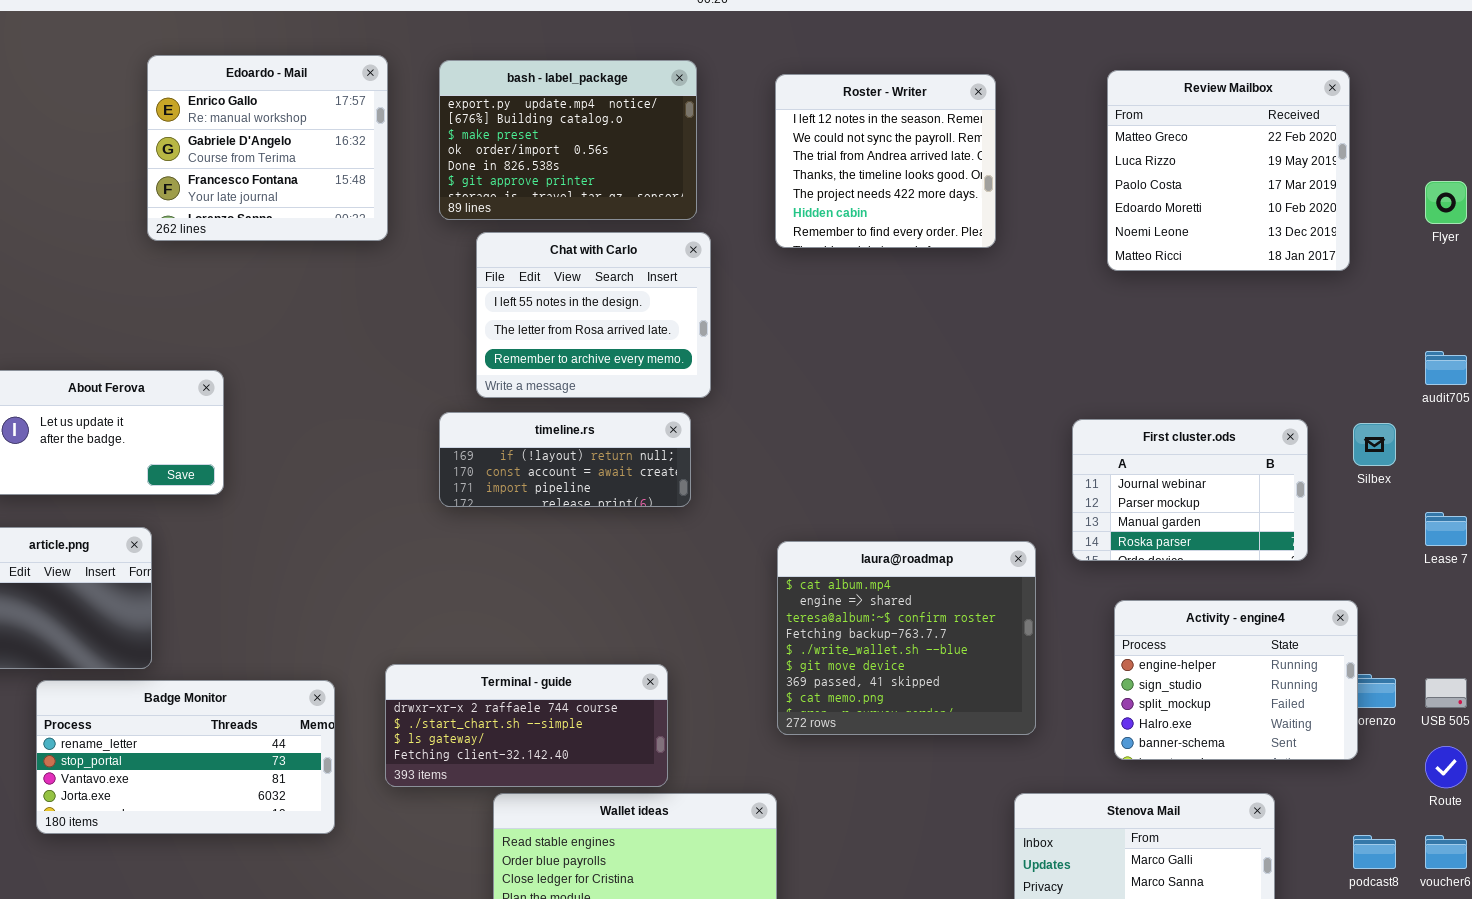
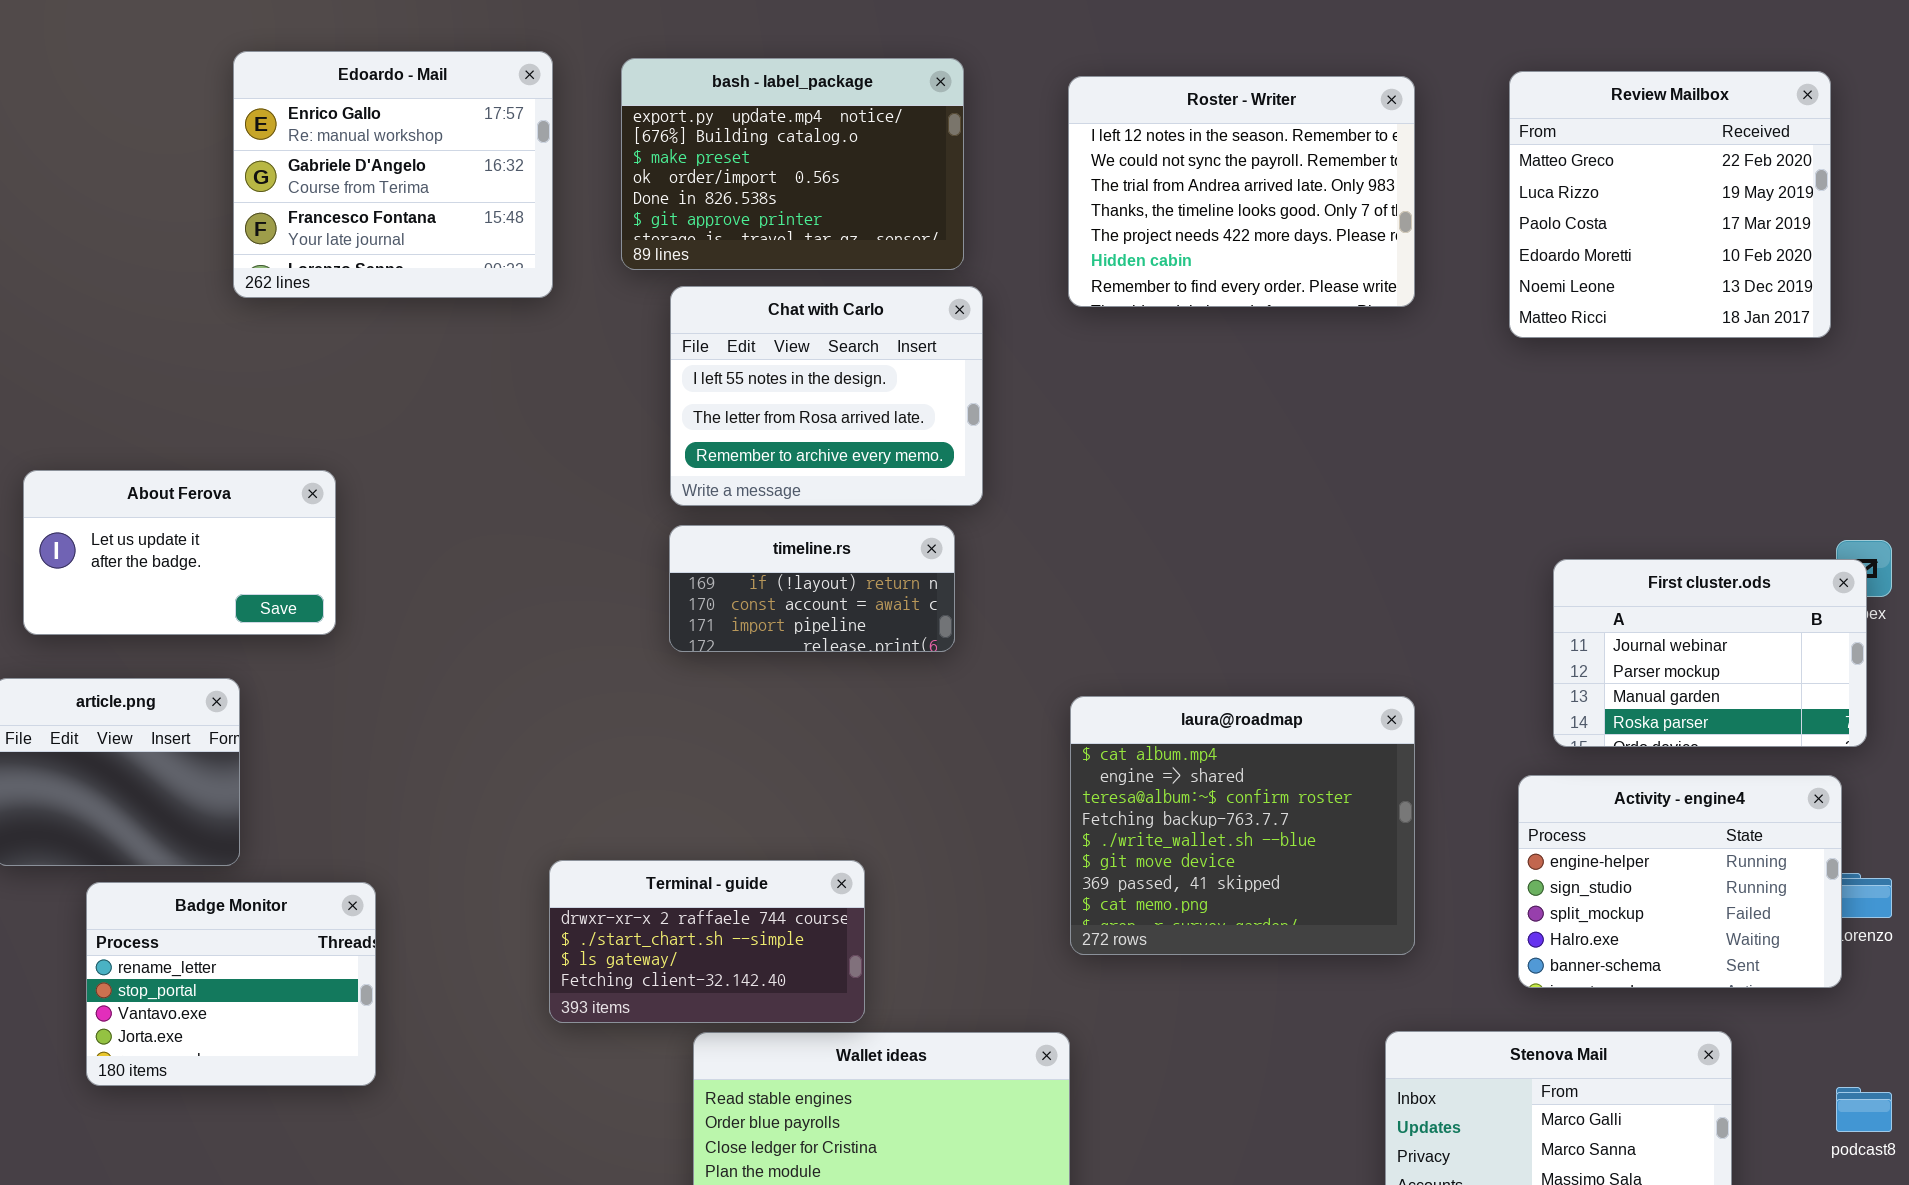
Roster - Writer: [775,74,996,248] -> [1068,76,1415,307], resized
timeline.rs: [439,412,691,507] -> [669,525,955,652], resized
First cluster.ods: [1072,419,1308,561] -> [1553,559,1867,747], moved
Terminal - guide: [385,664,668,787] -> [549,860,865,1023], resized
Badge Monitor: [36,680,335,834] -> [86,882,376,1086], resized

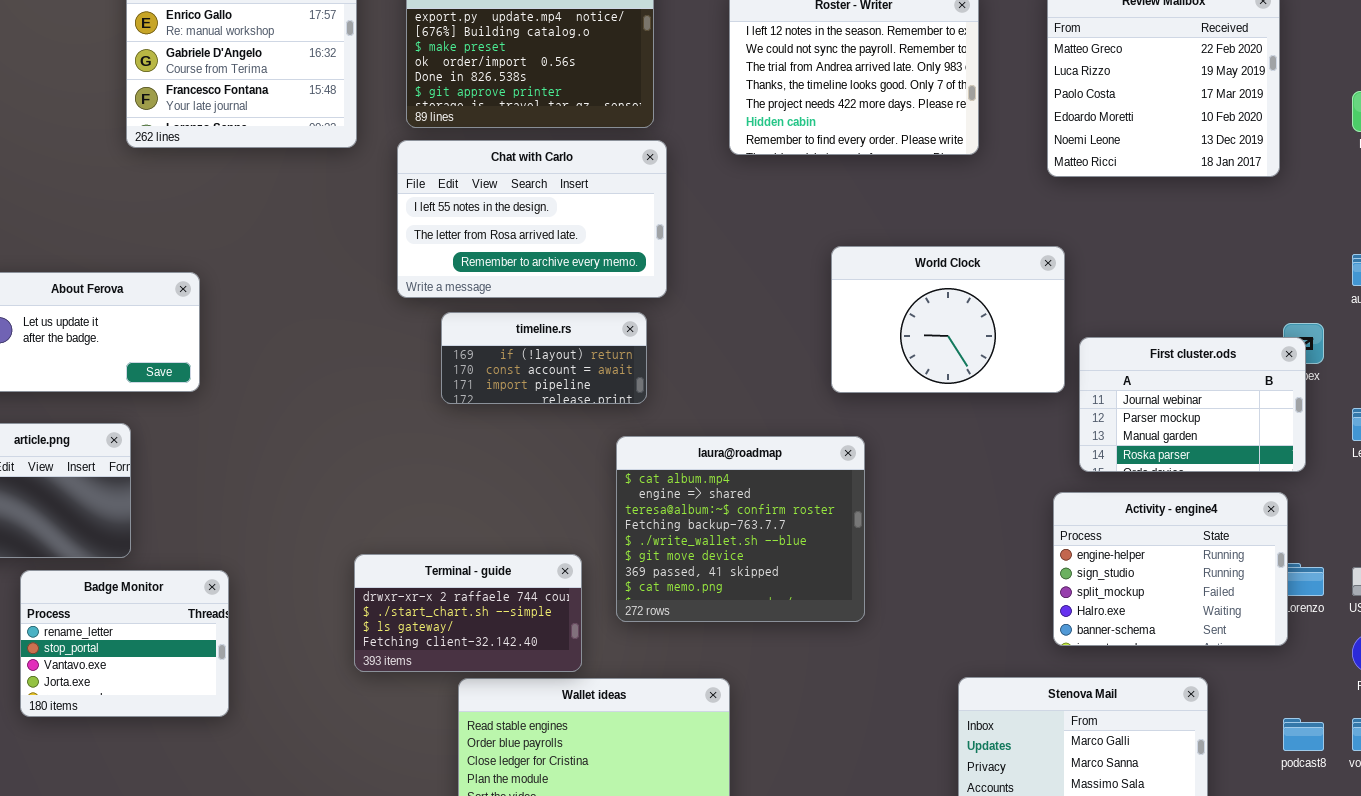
Chat with Carlo: [670,286,983,506] -> [397,140,667,298], resized
World Clock: none -> [831,246,1065,393], opened
laura@roadmap: [1070,696,1415,955] -> [616,436,865,622], moved

